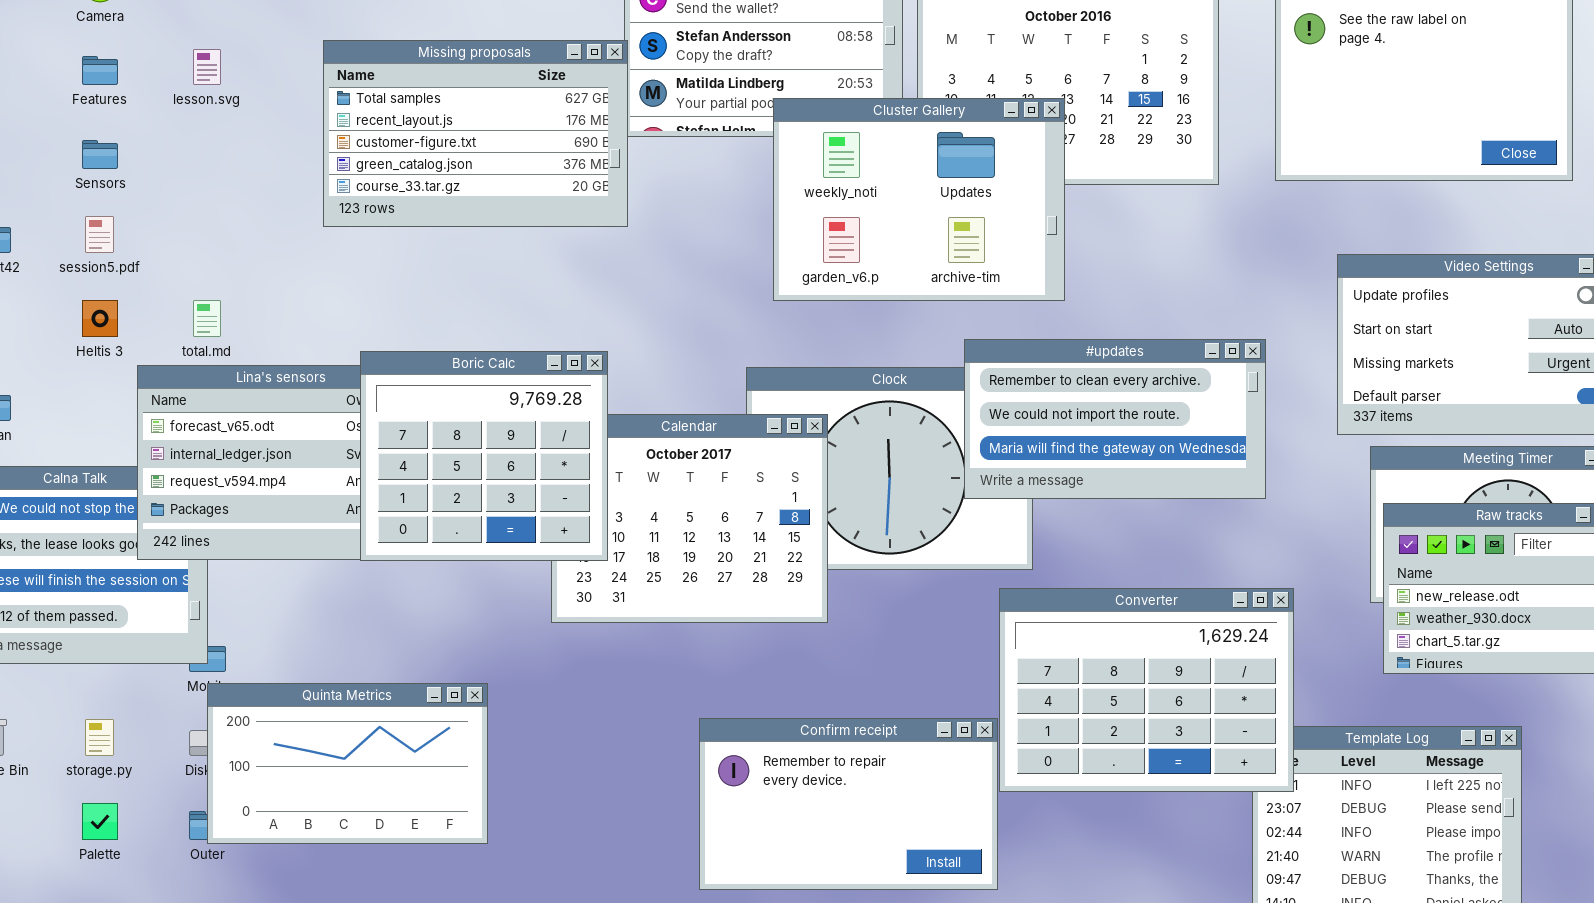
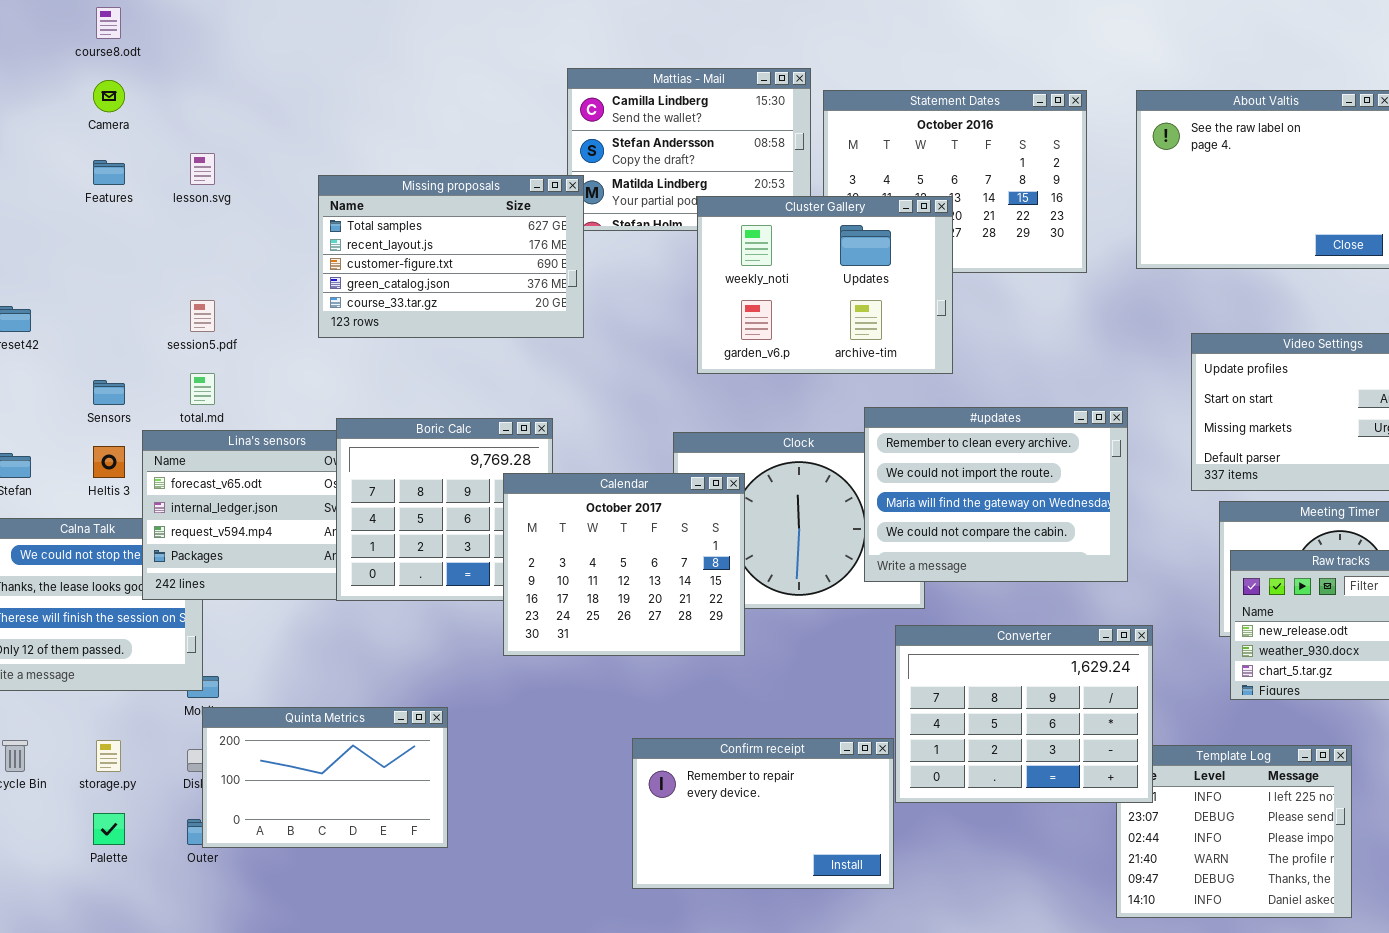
Missing proposals: [323,40,628,227] -> [318,175,584,338], moved
Sensors: [82,140,118,169] -> [93,380,125,405], moved
session5.pdf: [85,216,114,253] -> [190,300,215,332], moved
Heltis 3: [82,300,118,337] -> [93,446,125,478], moved
#updates: [964,339,1266,499] -> [864,407,1128,582], resized
Calendar: [551,414,828,623] -> [503,473,745,656], raised

